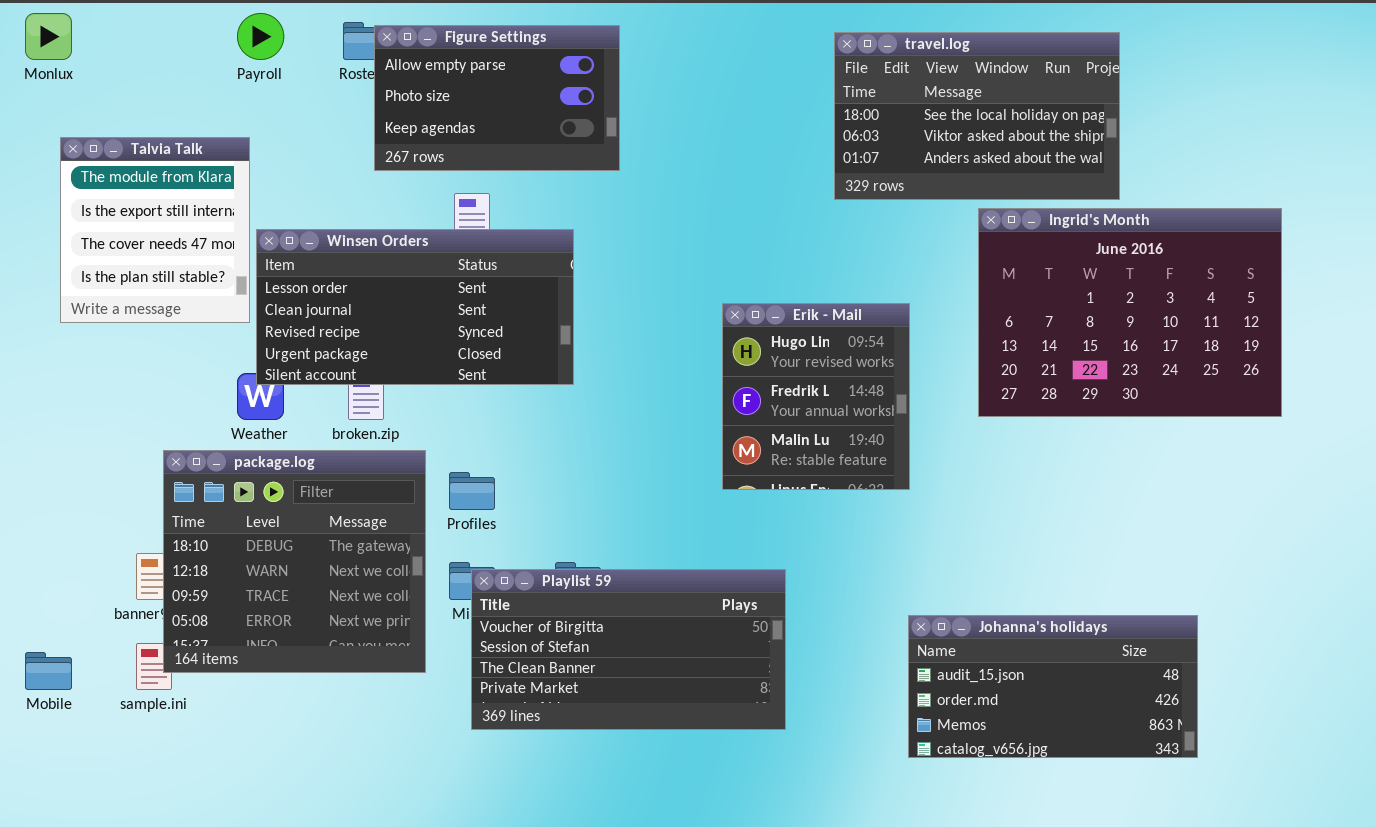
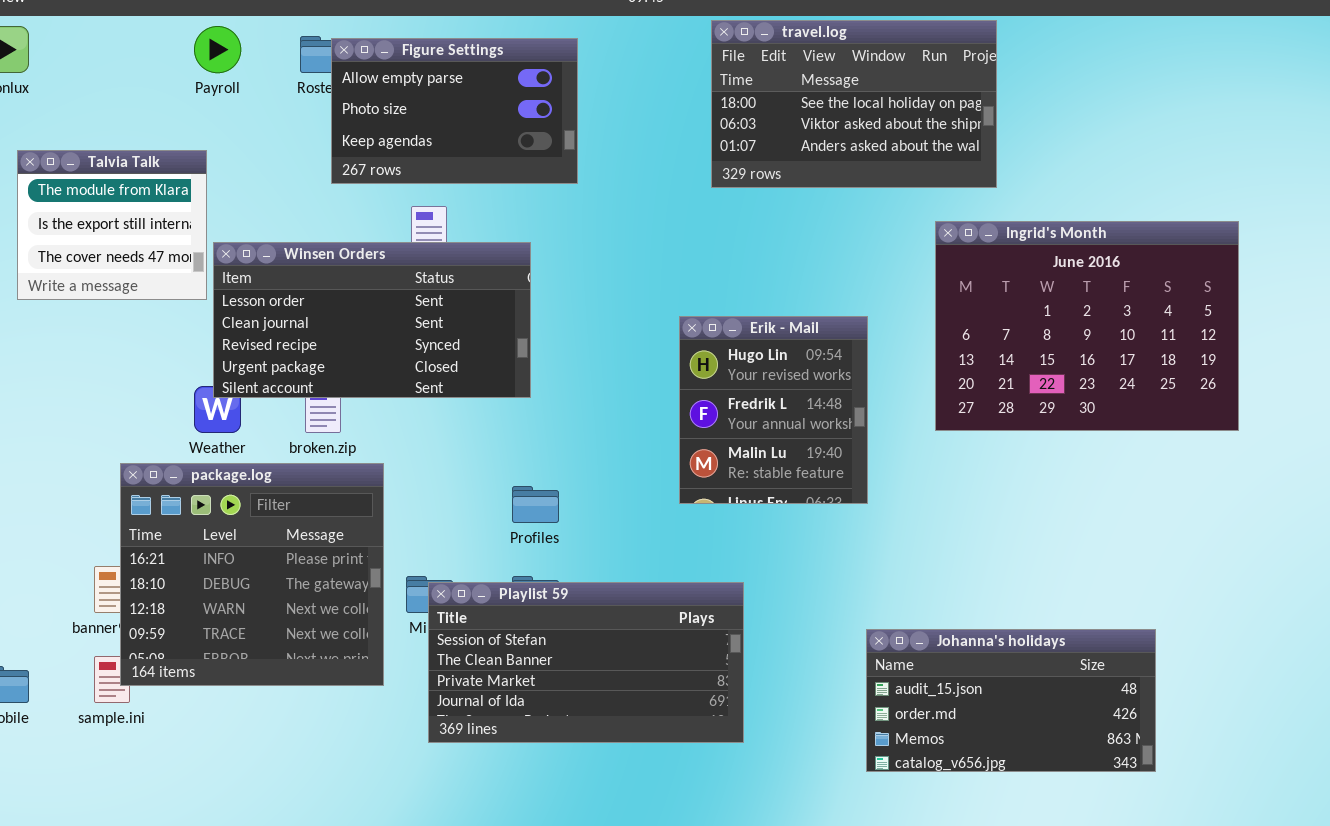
travel.log: [834,32,1120,200] -> [711,20,997,188], moved
Talvia Talk: [60,137,250,323] -> [17,150,207,300], resized
package.log: [163,450,426,673] -> [120,463,384,686], scrolled up 1 row
Profiles: [449,472,495,510] -> [512,486,559,523], moved
Playlist 59: [471,569,786,730] -> [428,582,744,743], scrolled down 1 row

